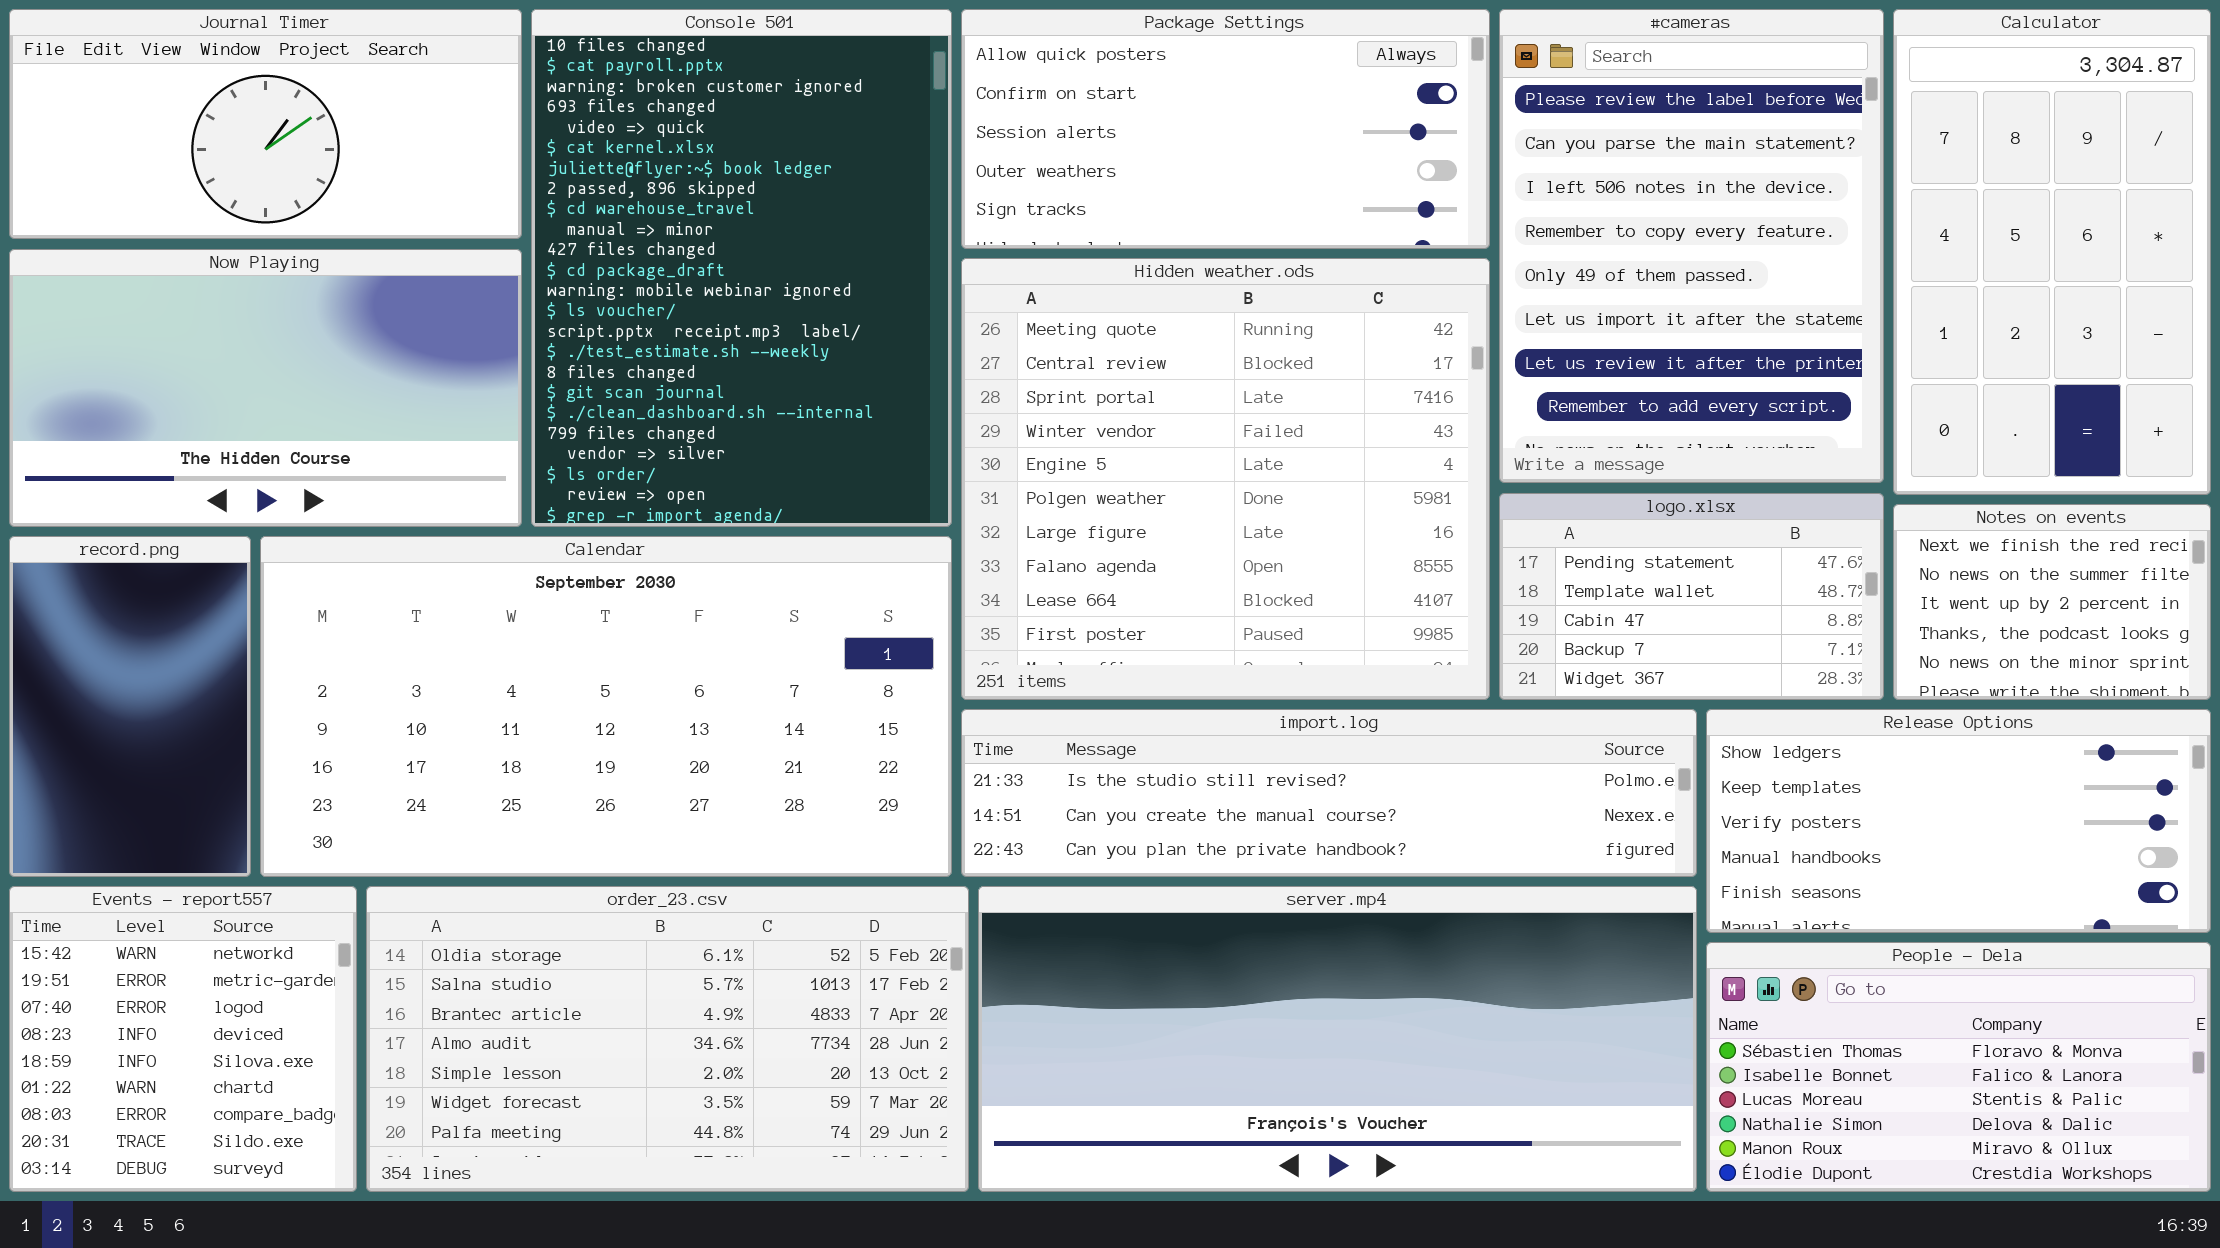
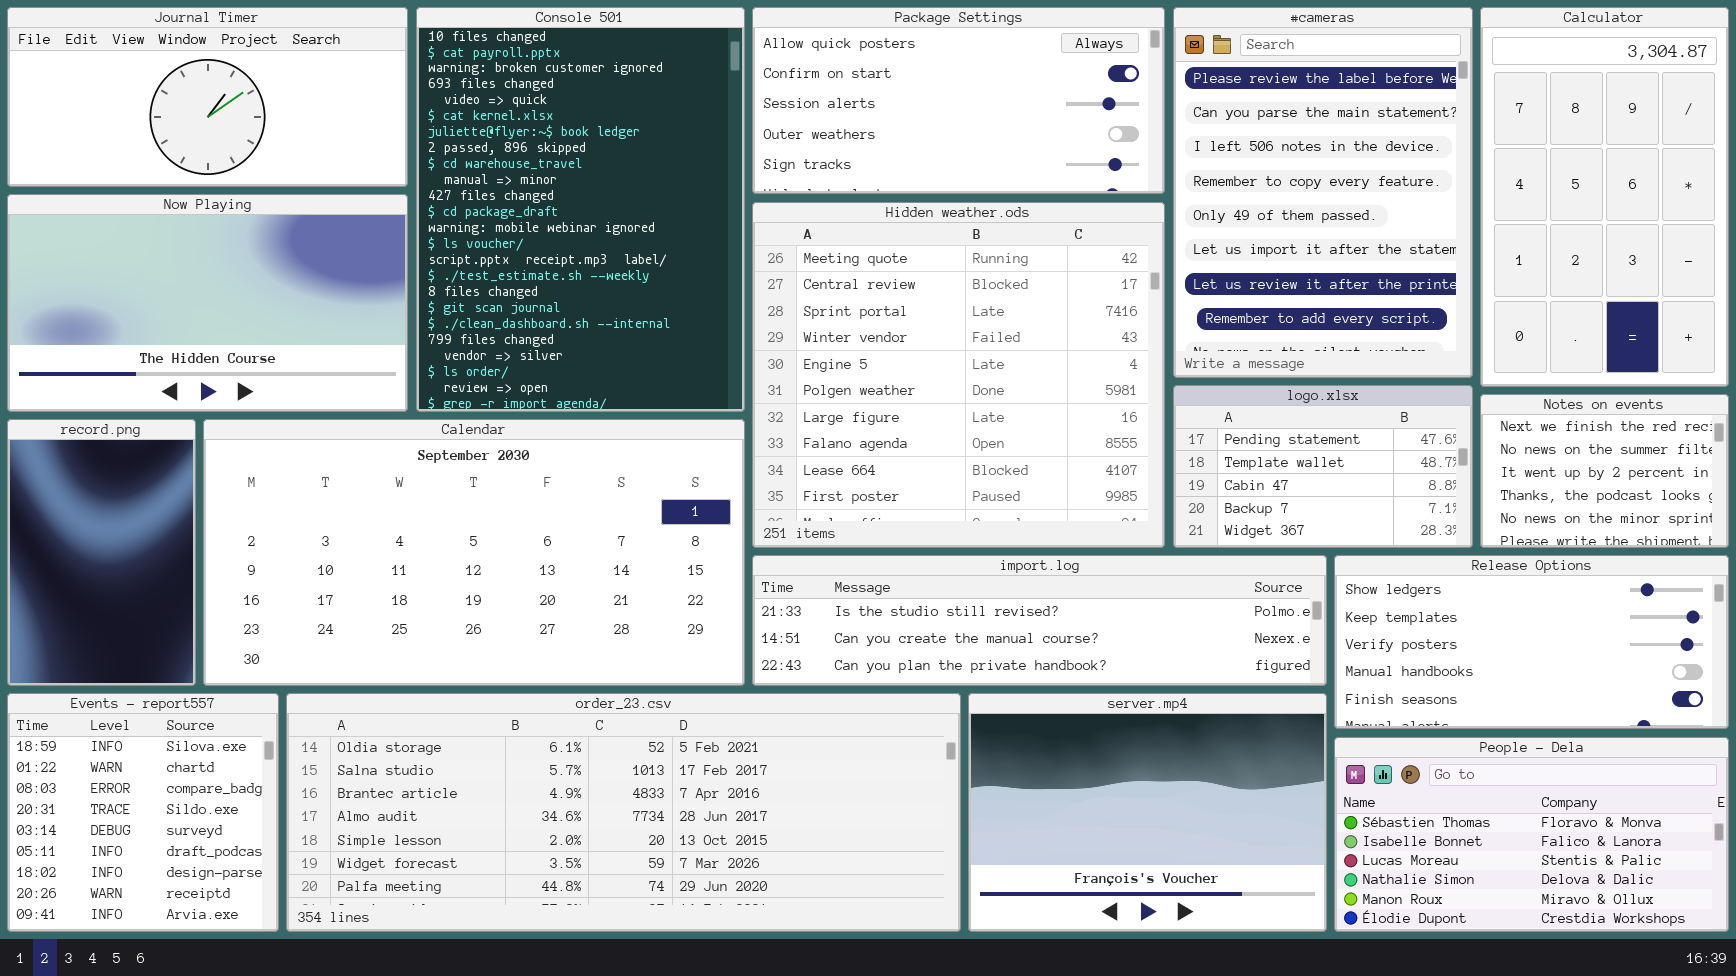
Events - report557: [9,886,357,1192] -> [7,693,279,932], scrolled down 4 rows
order_23.csv: [366,886,969,1192] -> [286,693,961,932], resized
server.mp4: [978,886,1697,1192] -> [968,693,1327,932], resized

